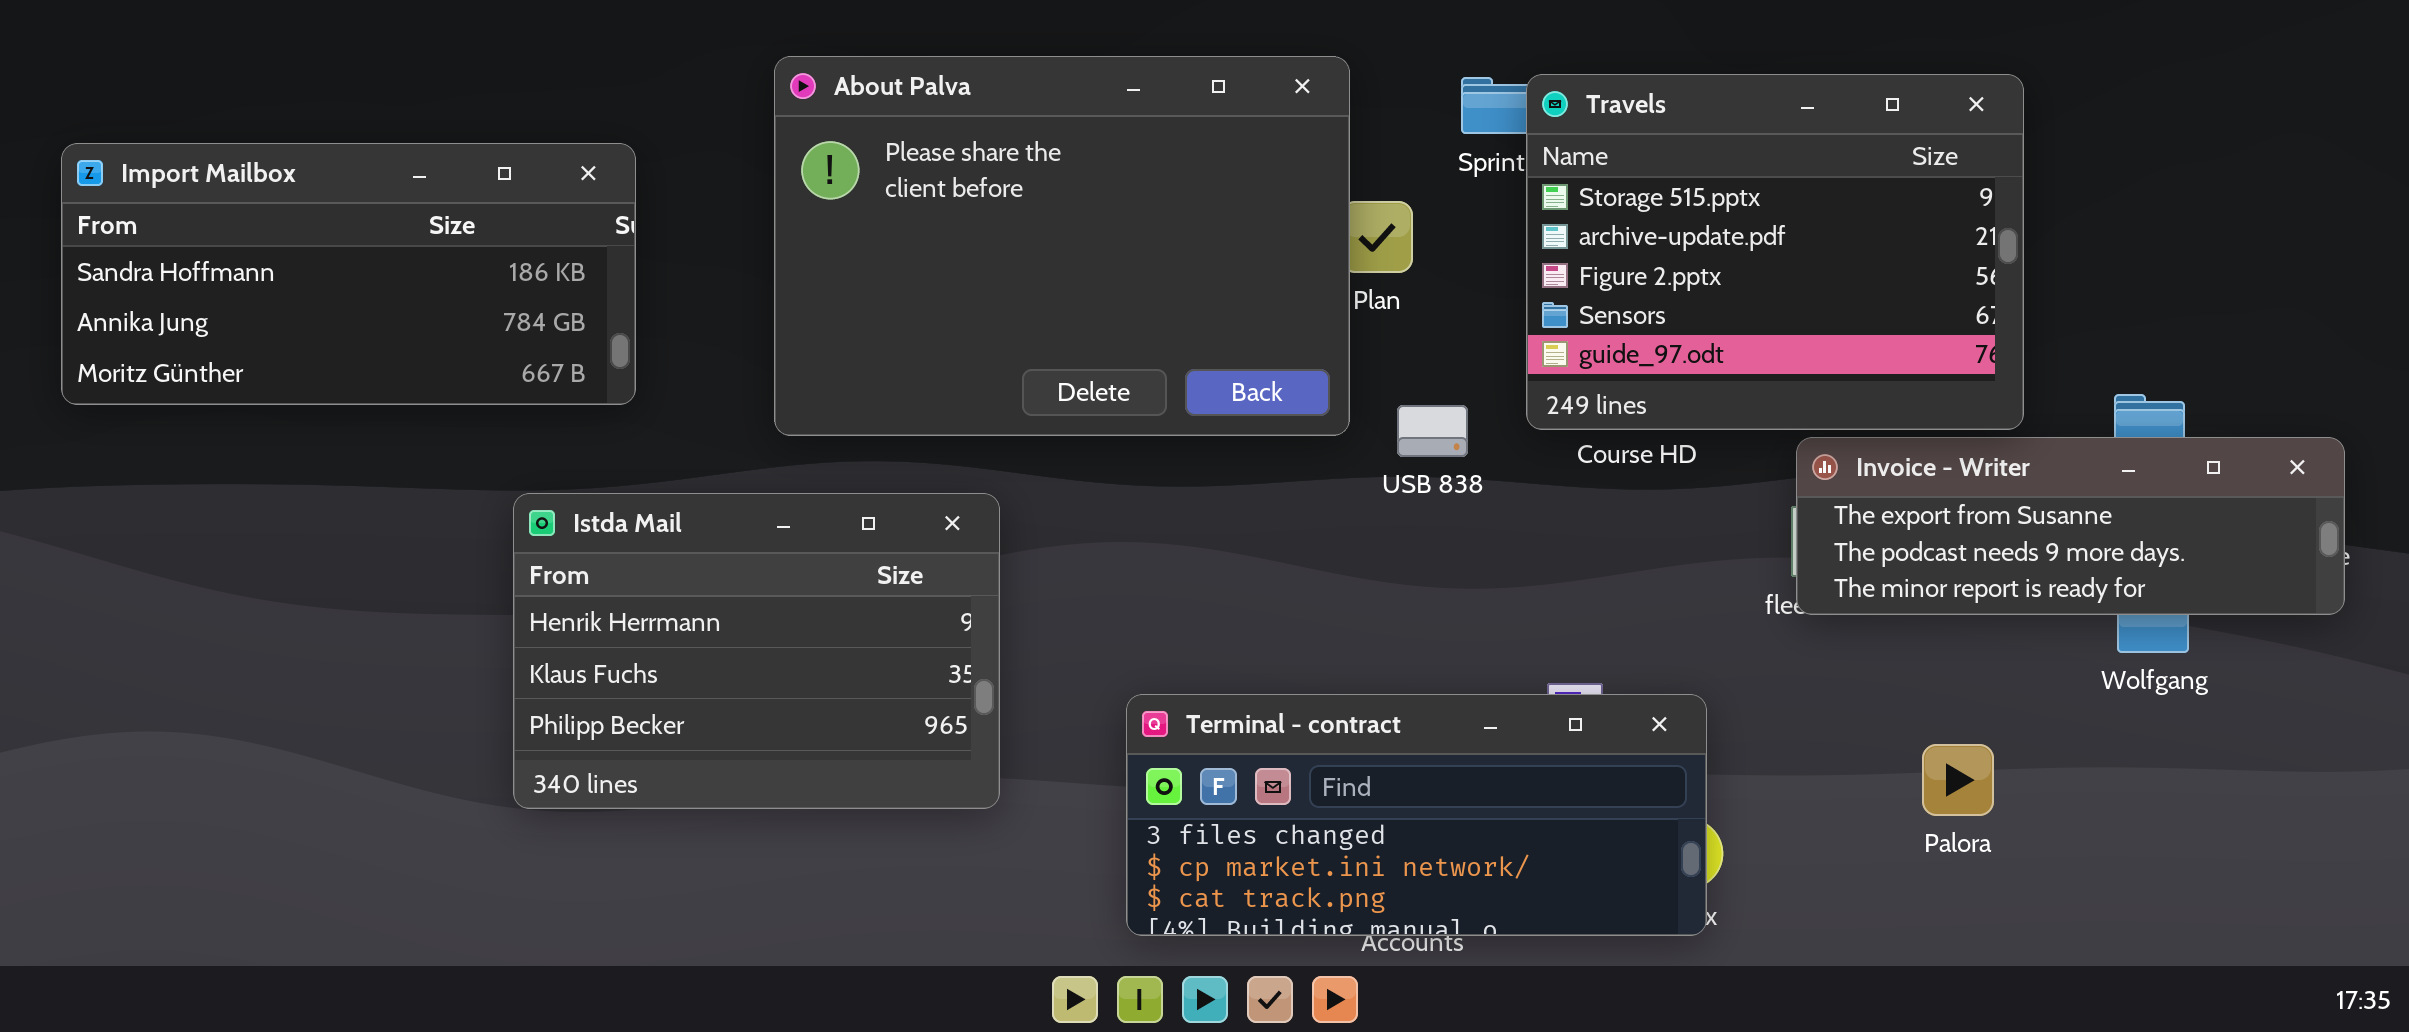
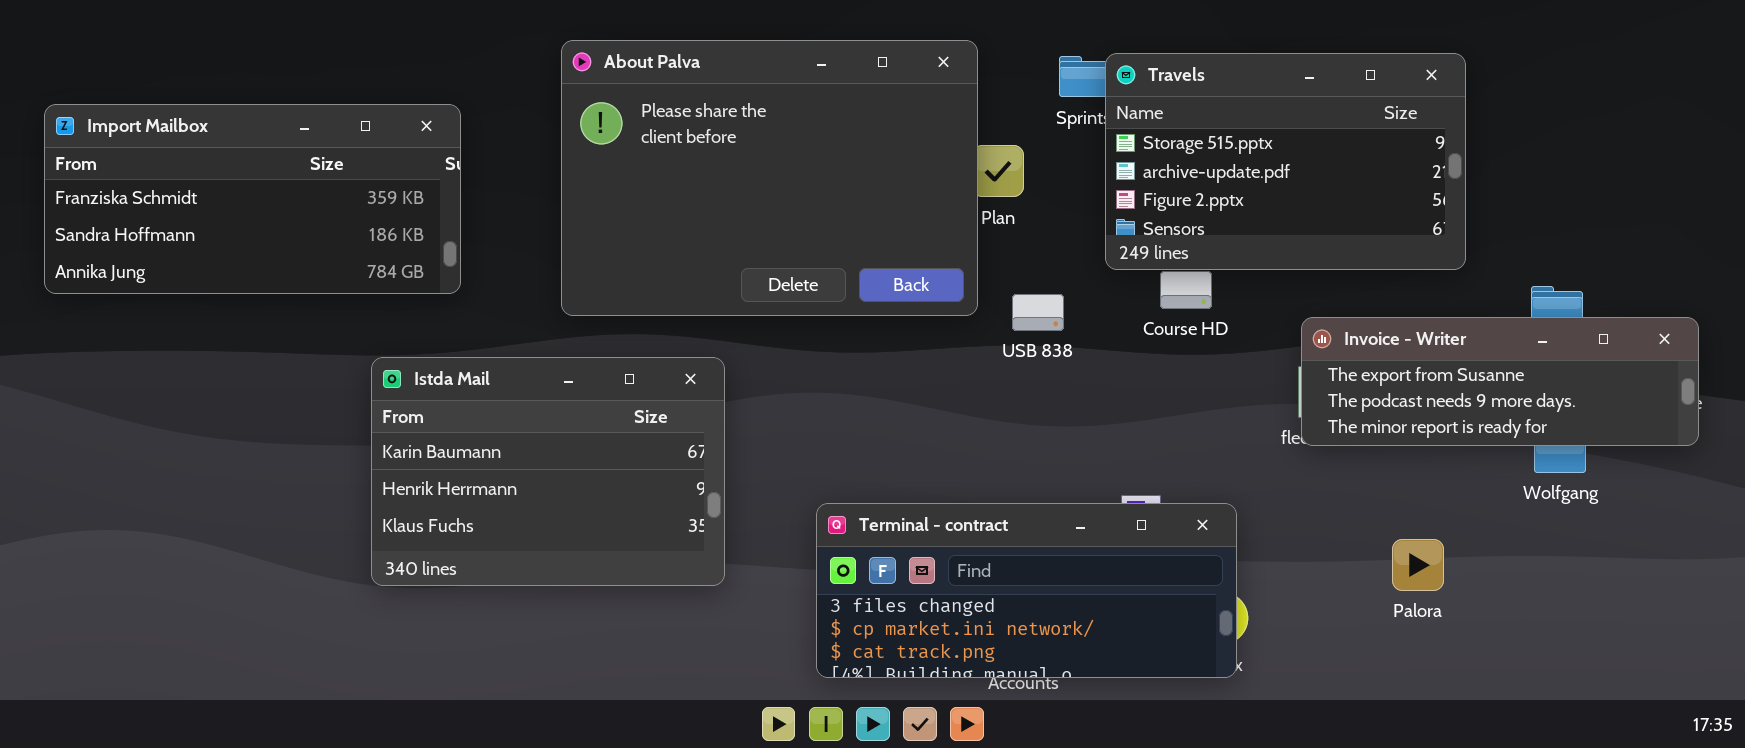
Travels: [1526,74,2024,430] -> [1105,53,1466,270], resized
Import Mailbox: [61,143,636,405] -> [44,104,461,294], scrolled up 1 row
Istda Mail: [513,493,1000,809] -> [371,357,725,586], scrolled up 1 row

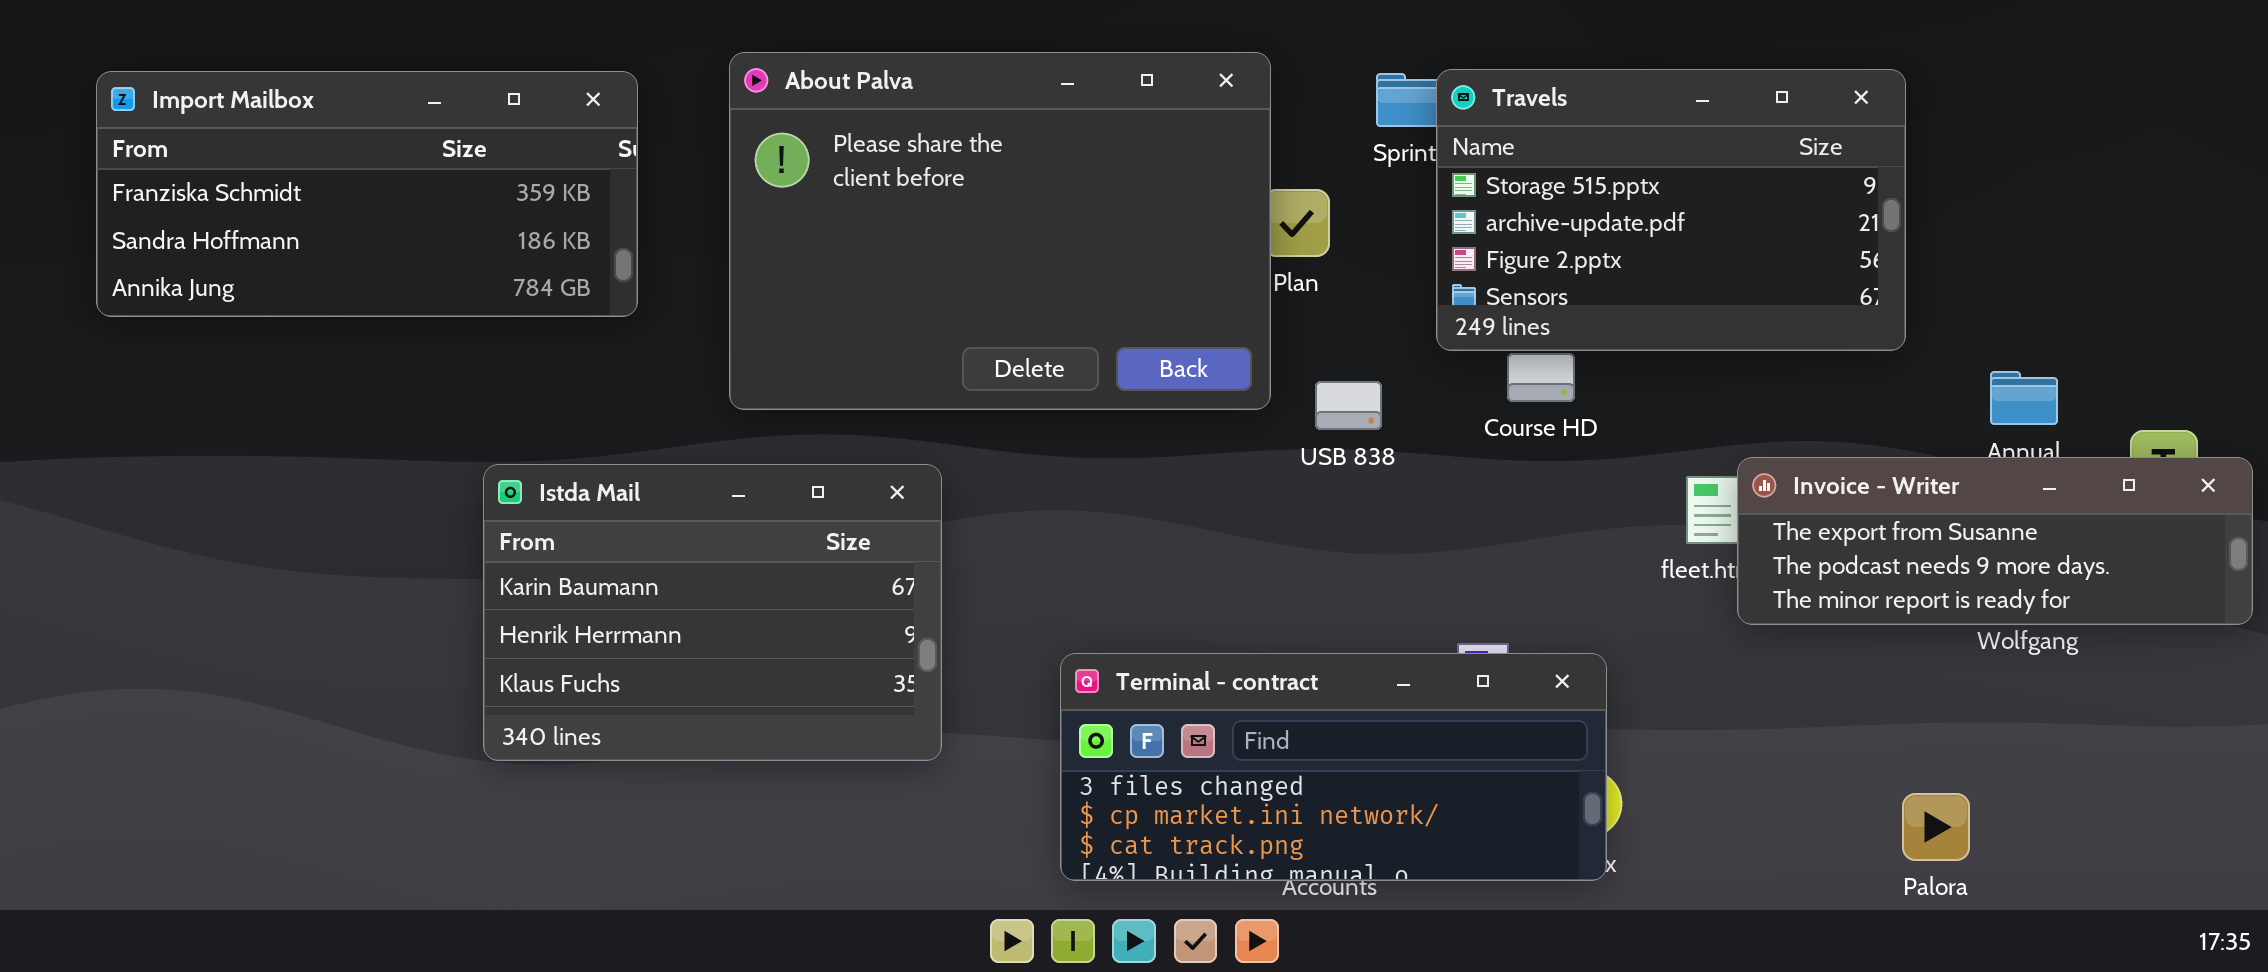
Import Mailbox: [44,104,461,294] -> [96,71,638,317], moved
Invoice - Writer: [1301,317,1699,446] -> [1737,457,2253,625], moved
Palora: [1392,539,1444,591] -> [1902,793,1970,861], moved

